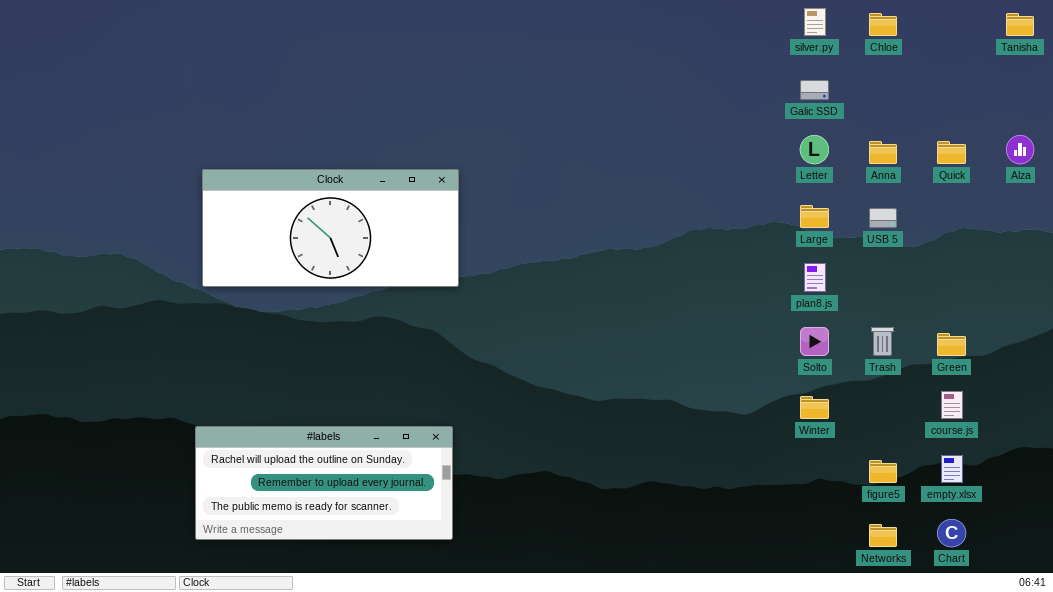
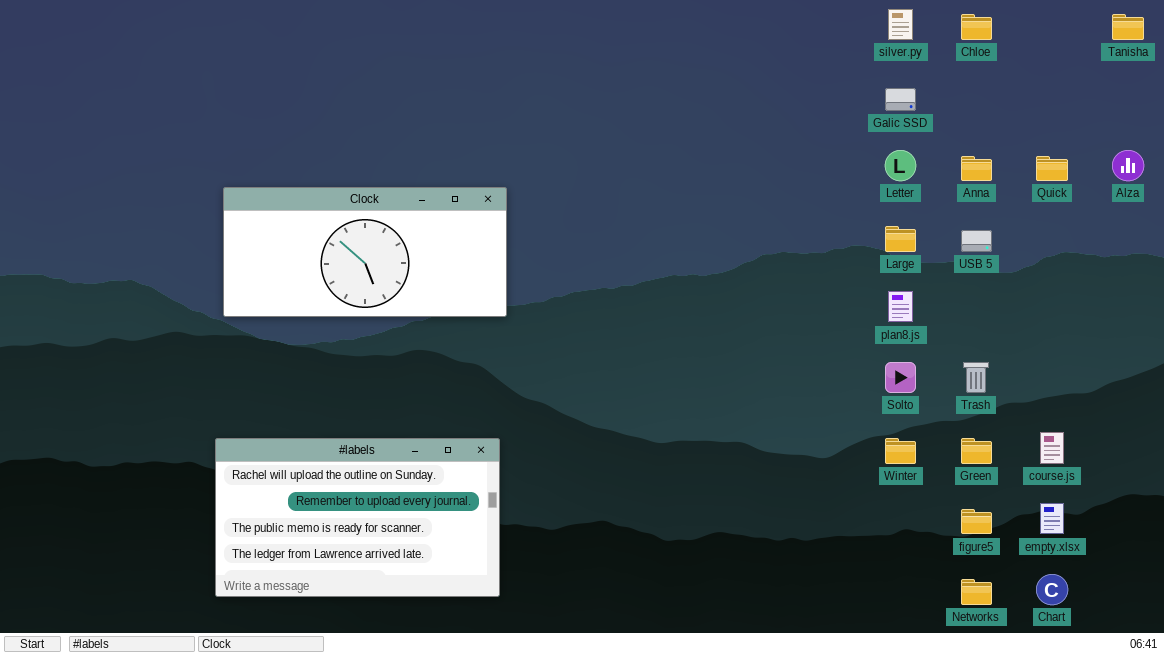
Green: [937,333,966,356] -> [961,438,992,464], moved
#labels: [195,426,453,540] -> [215,438,500,597], resized

